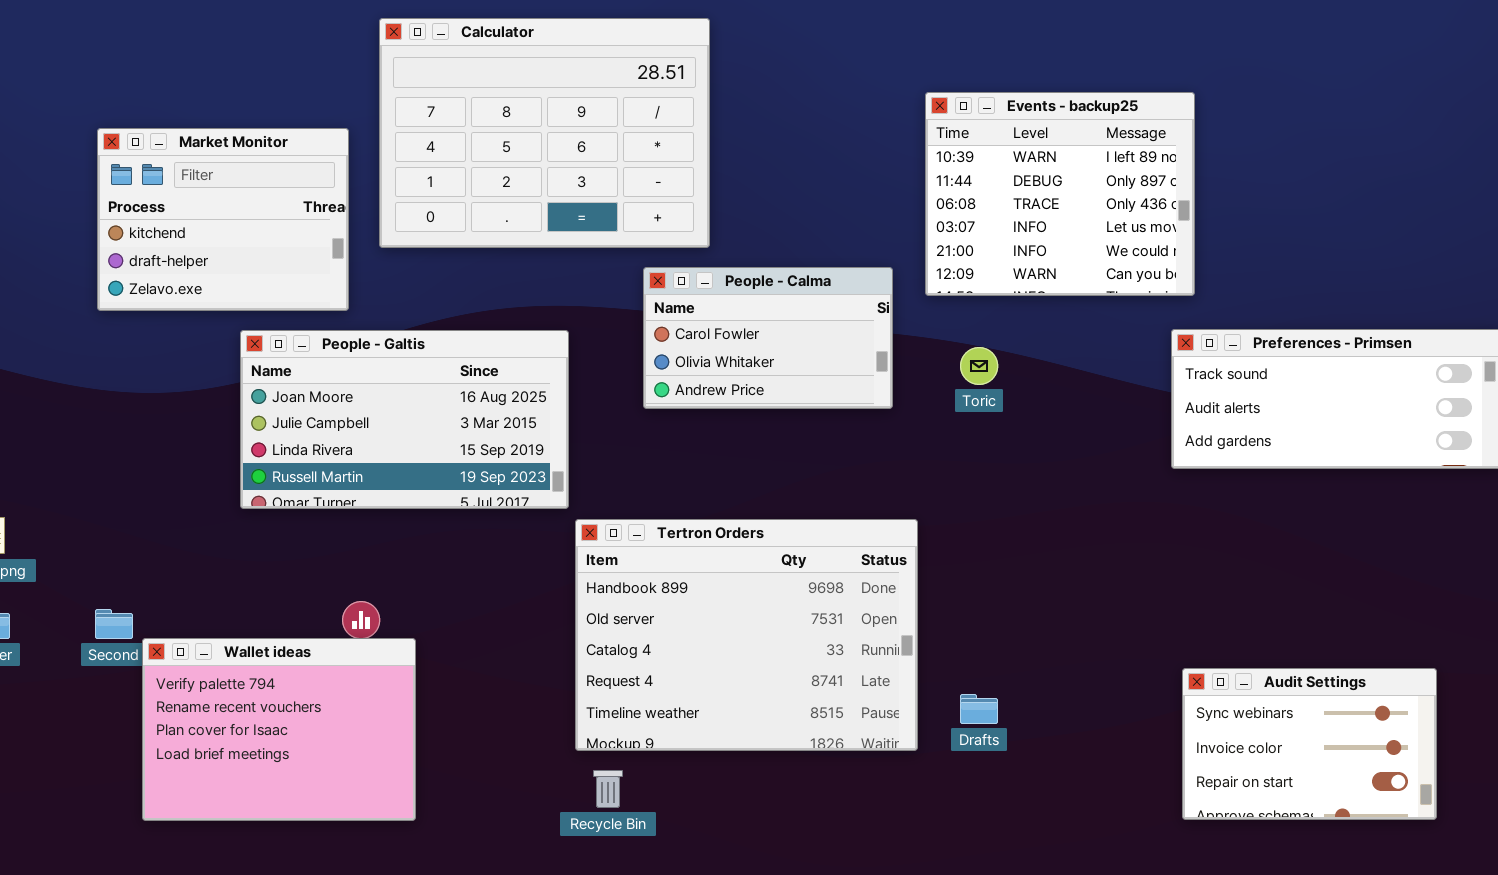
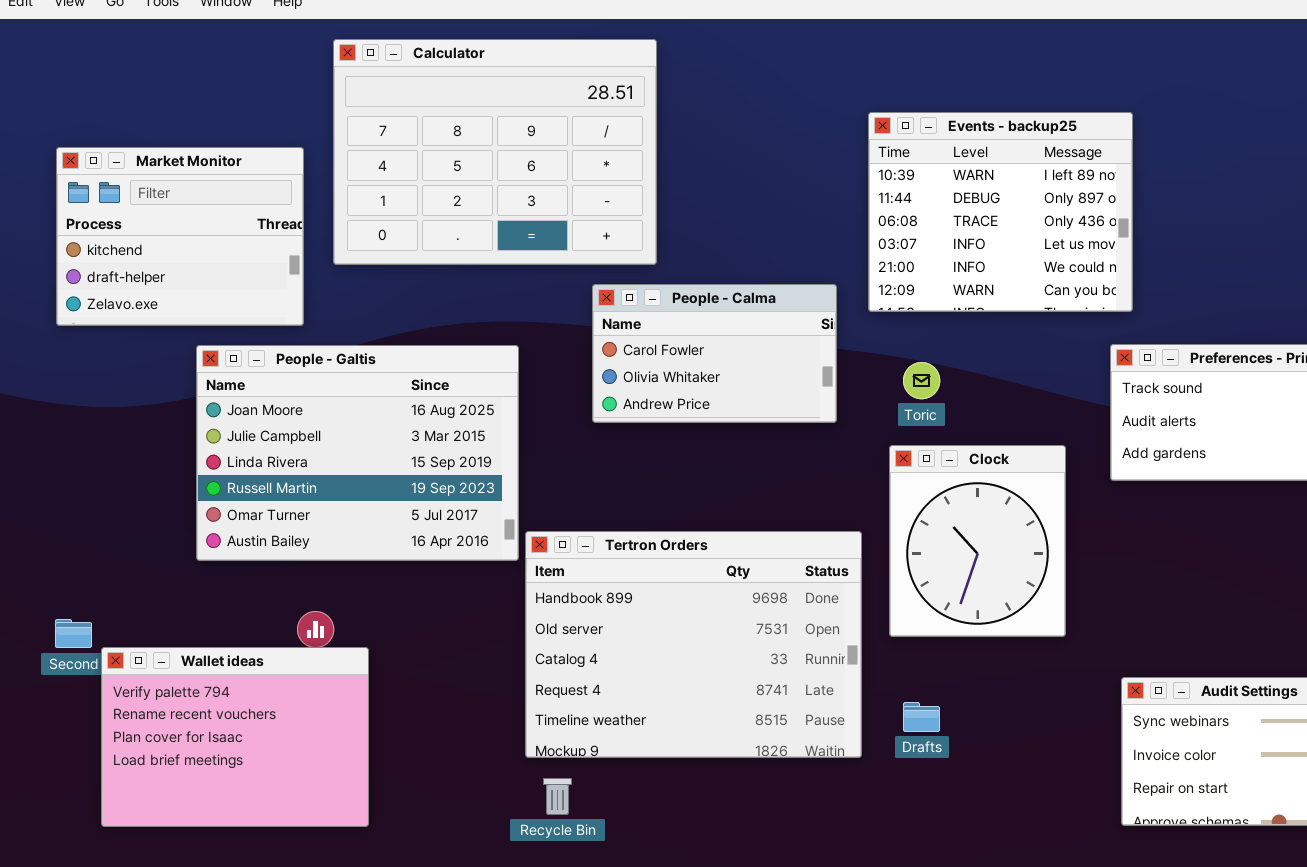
People - Galtis: [240,330,569,509] -> [196,345,519,561], resized
Clock: none -> [889,445,1066,637], opened

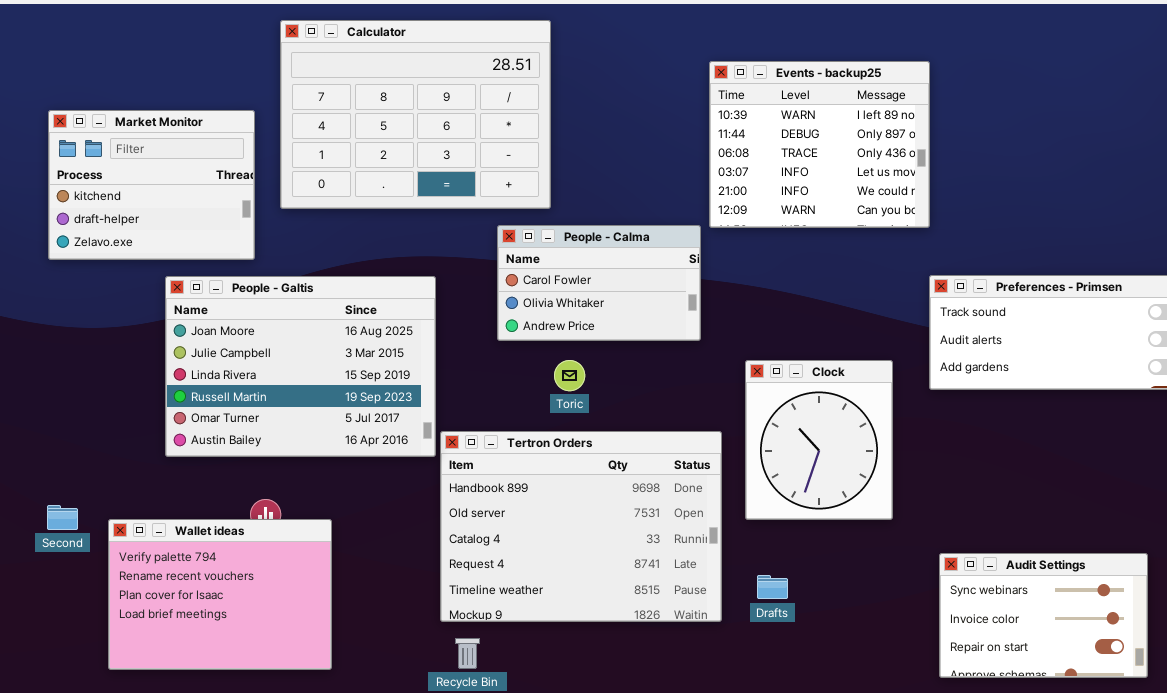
Events - backup25: [868,112,1133,312] -> [709,61,930,228], moved
Toric: [903,362,940,399] -> [554,360,585,391], moved
Wallet ideas: [101,647,369,827] -> [108,519,332,670], moved

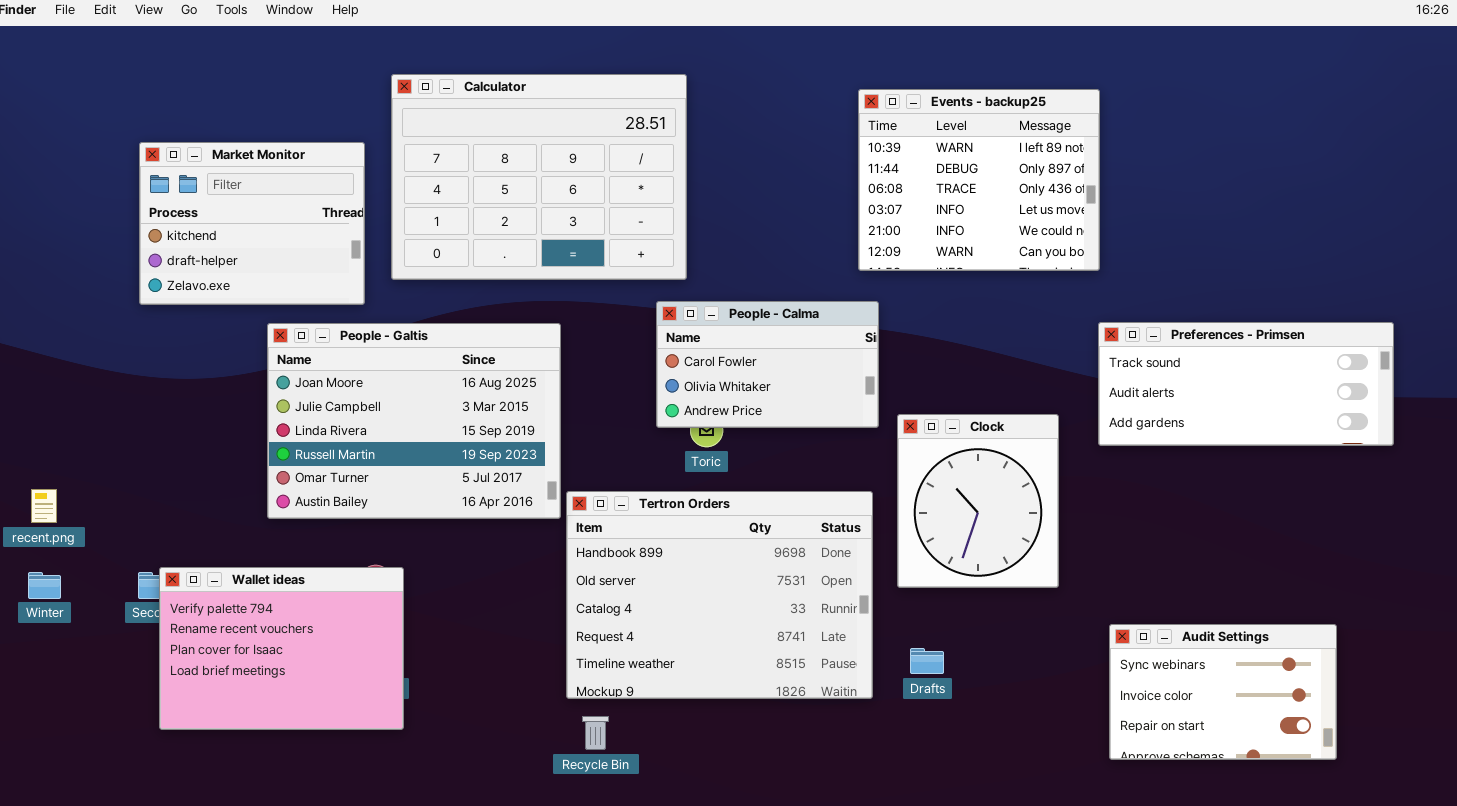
Calculator: [280,20,551,209] -> [391,74,687,280], moved
People - Calma: [497,225,701,341] -> [656,301,879,428], moved
Wallet ideas: [108,519,332,670] -> [159,567,404,730], moved

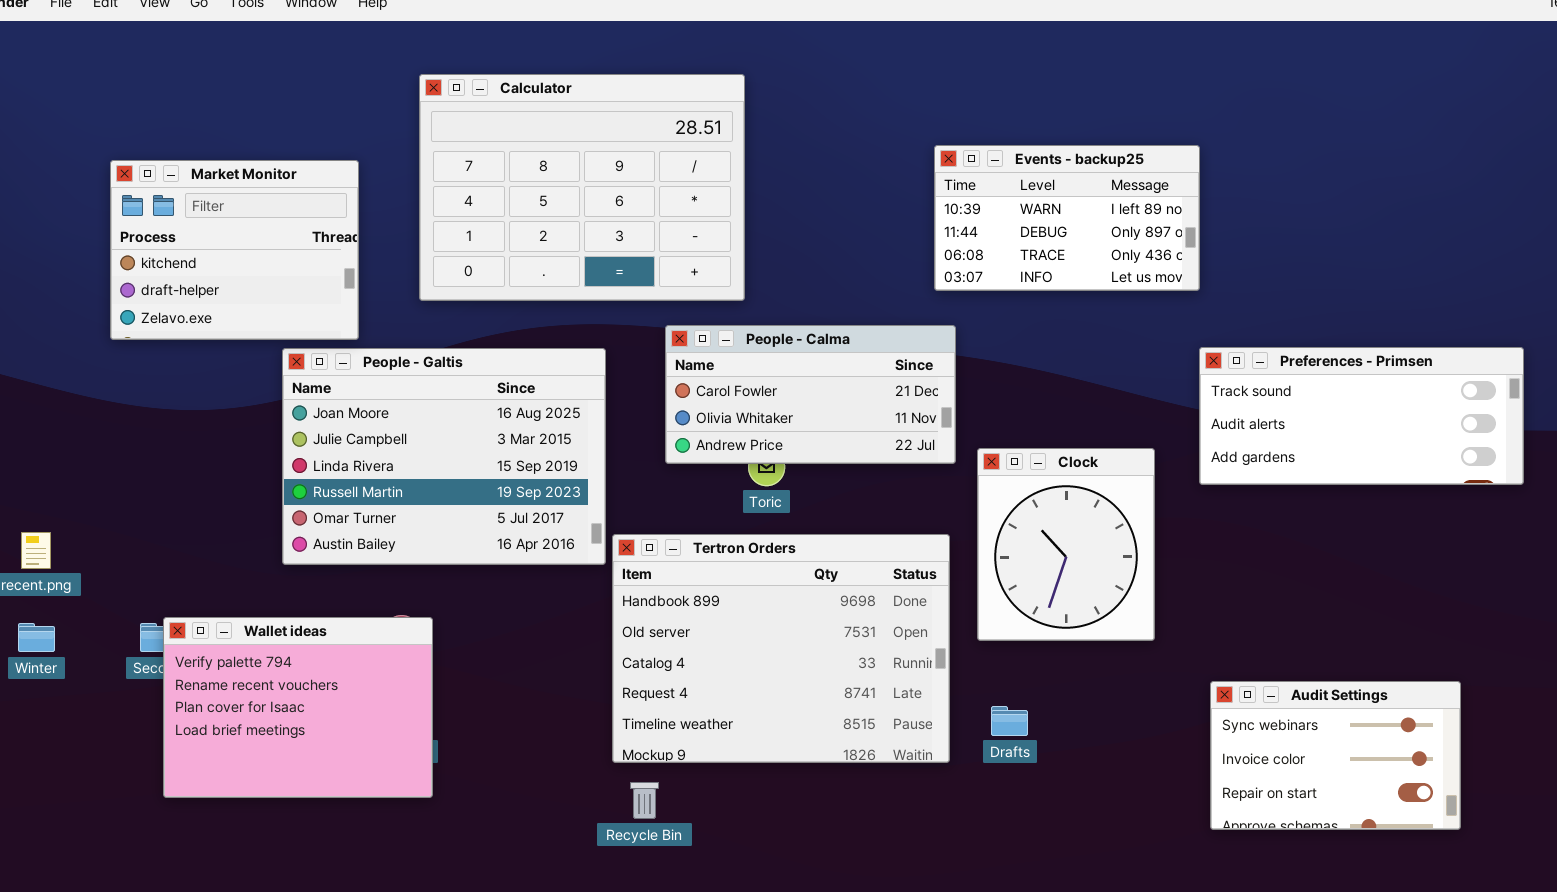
Events - backup25: [858,89,1100,271] -> [934,145,1200,291], resized
Market Monitor: [139,142,365,305] -> [110,160,359,340], moved
People - Calma: [656,301,879,428] -> [665,325,956,464], resized

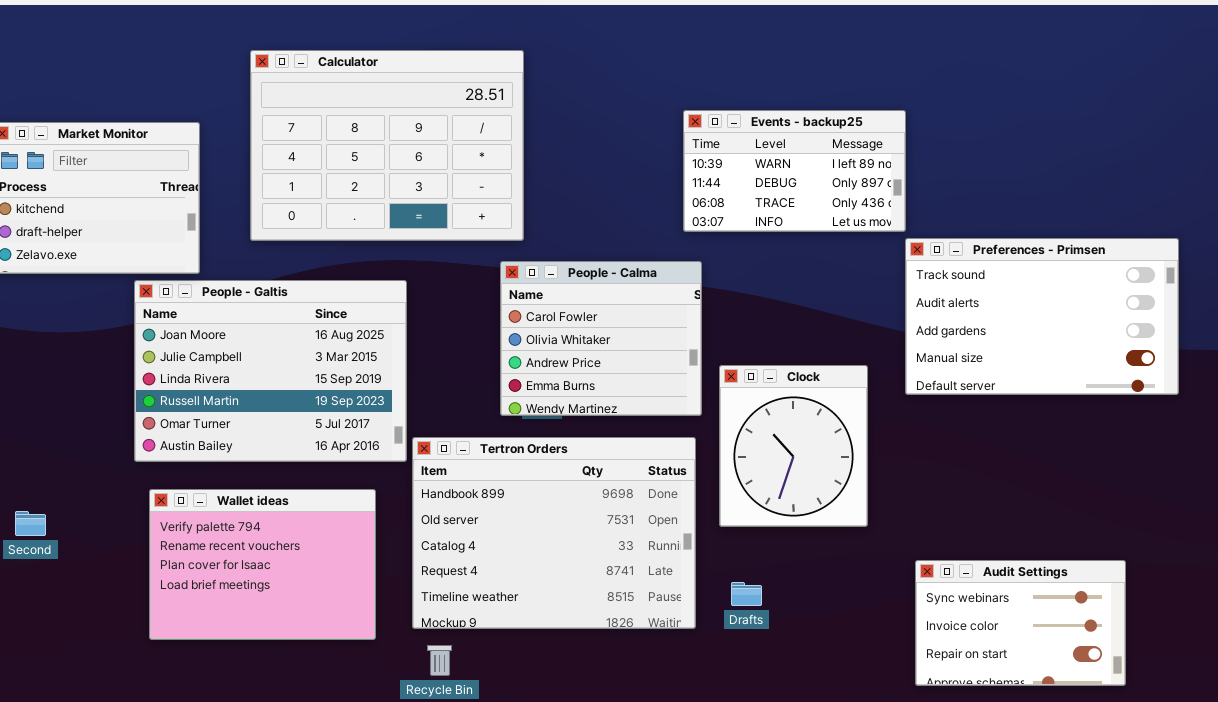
People - Calma: [665,325,956,464] -> [500,261,702,416], resized
Preferences - Primsen: [1199,347,1524,485] -> [905,238,1179,395], resized
Wallet ideas: [163,617,433,798] -> [149,489,376,640], moved

